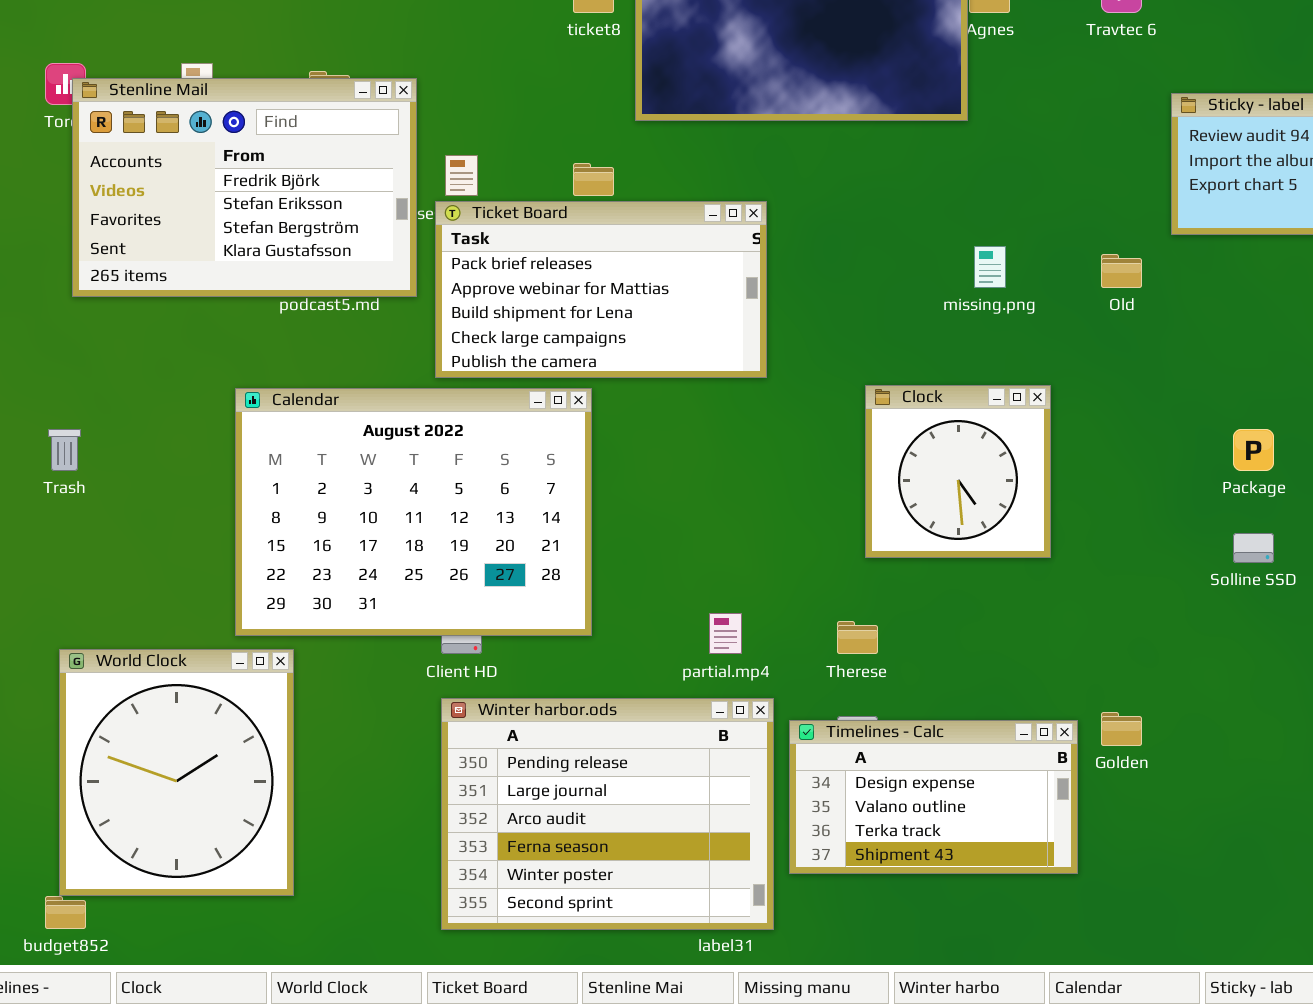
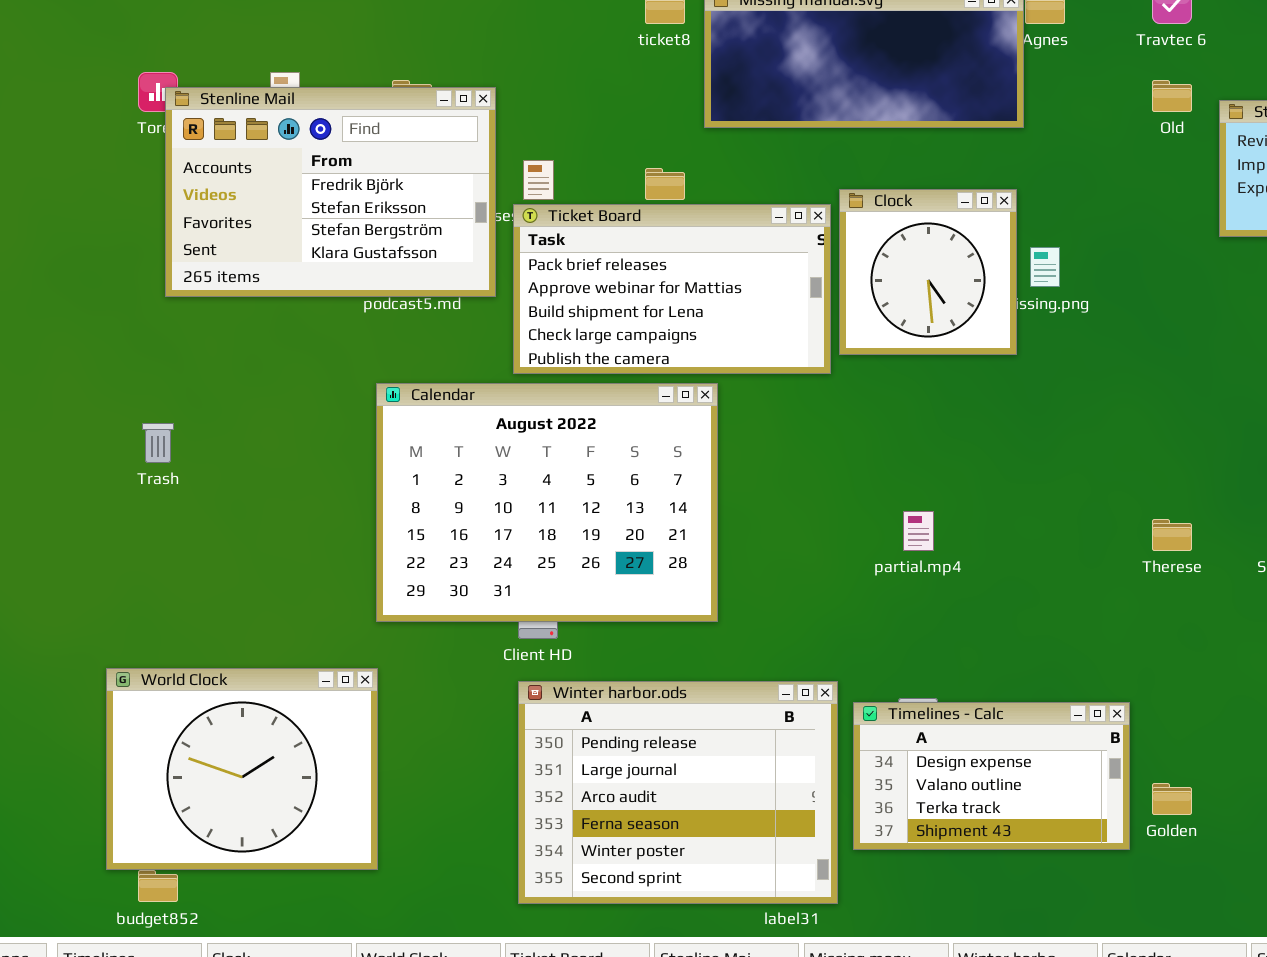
Old: [1101,254,1142,288] -> [1152,80,1192,112], moved
Clock: [865,385,1051,558] -> [839,189,1017,355], moved
Calendar: [235,388,592,636] -> [376,383,718,622], moved
partial.mp4: [709,613,742,654] -> [903,511,934,551], moved
Therese: [837,621,878,654] -> [1152,519,1192,551], moved
World Clock: [59,649,294,896] -> [106,668,378,870], resized
Golden: [1101,712,1142,746] -> [1152,783,1192,815], moved

